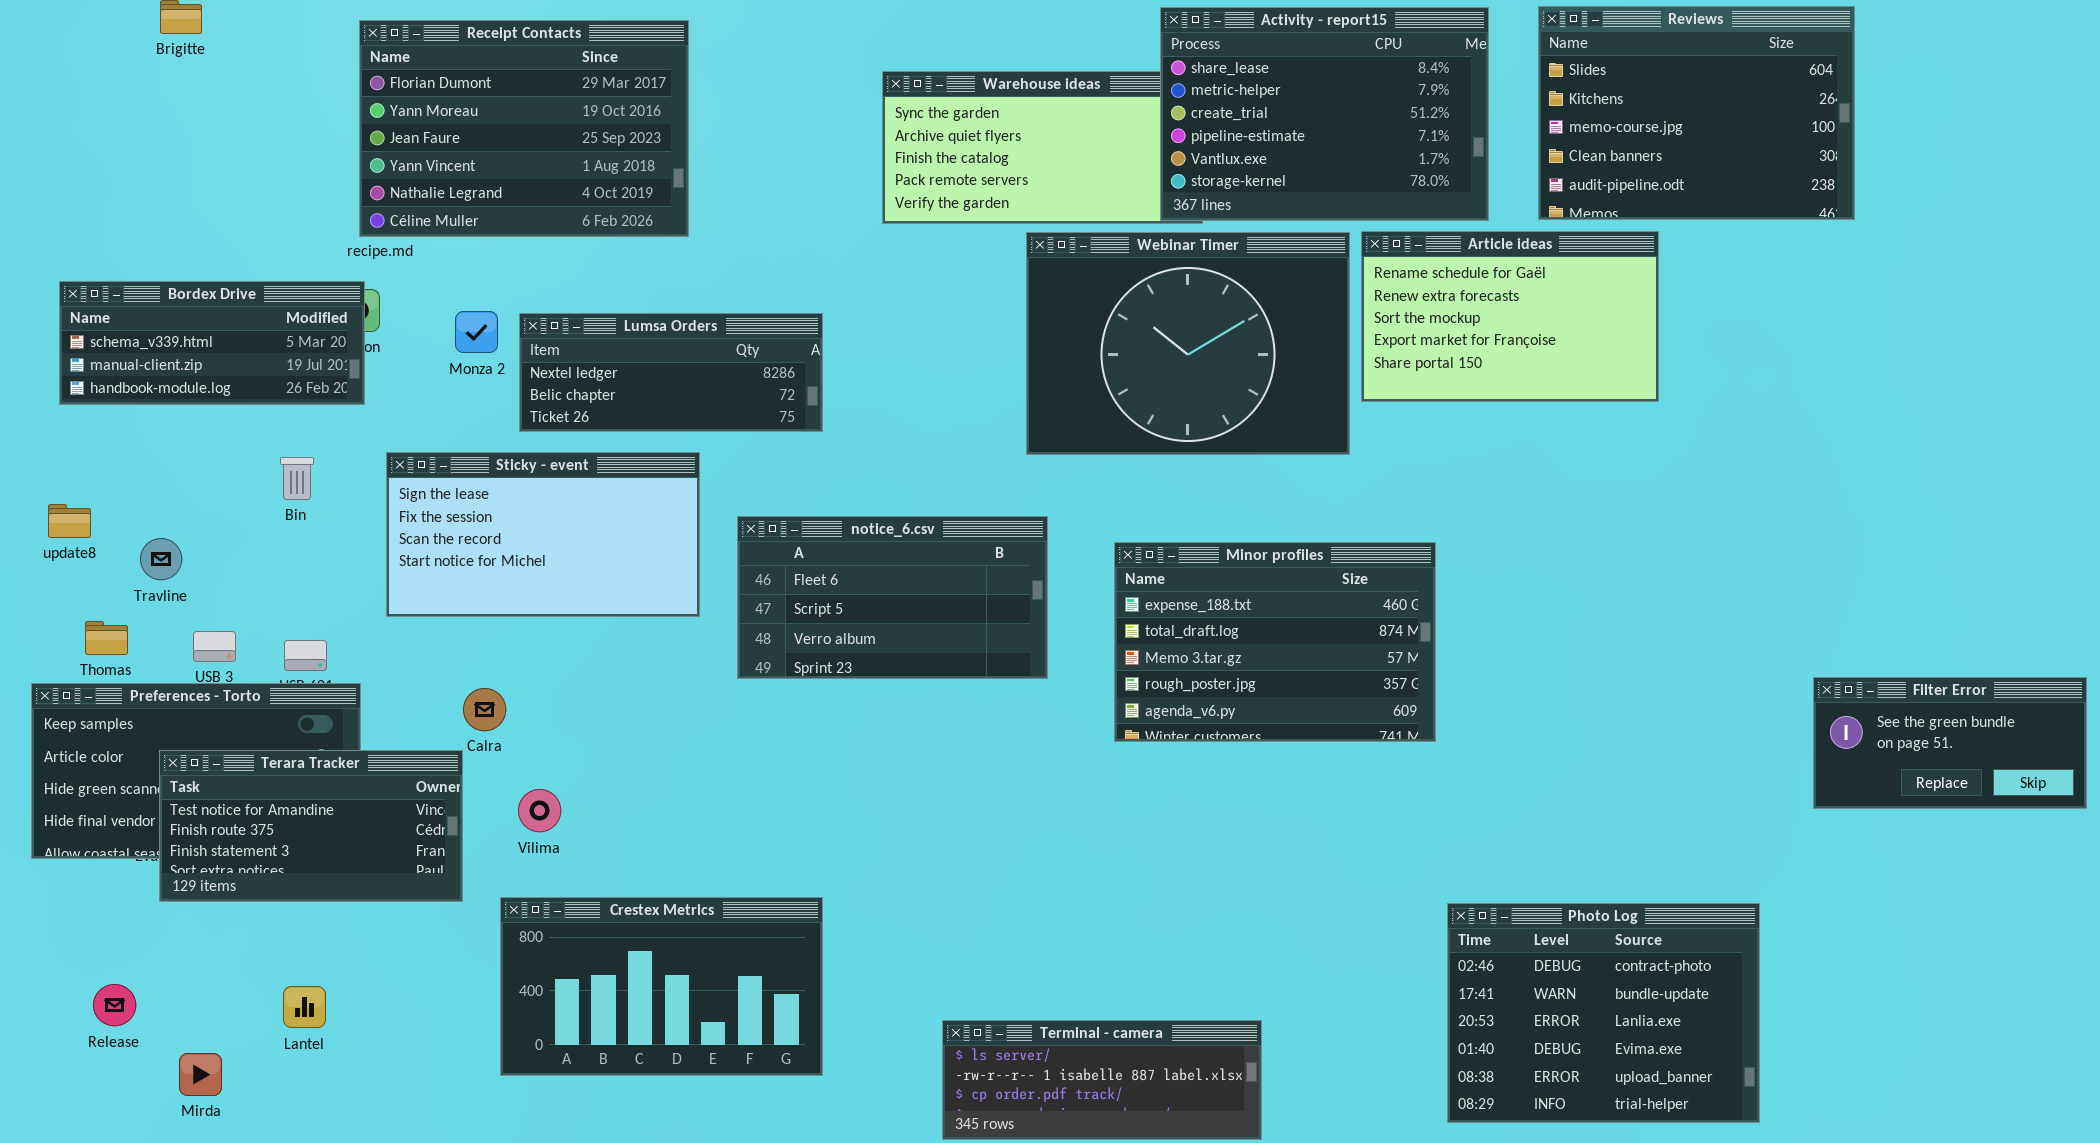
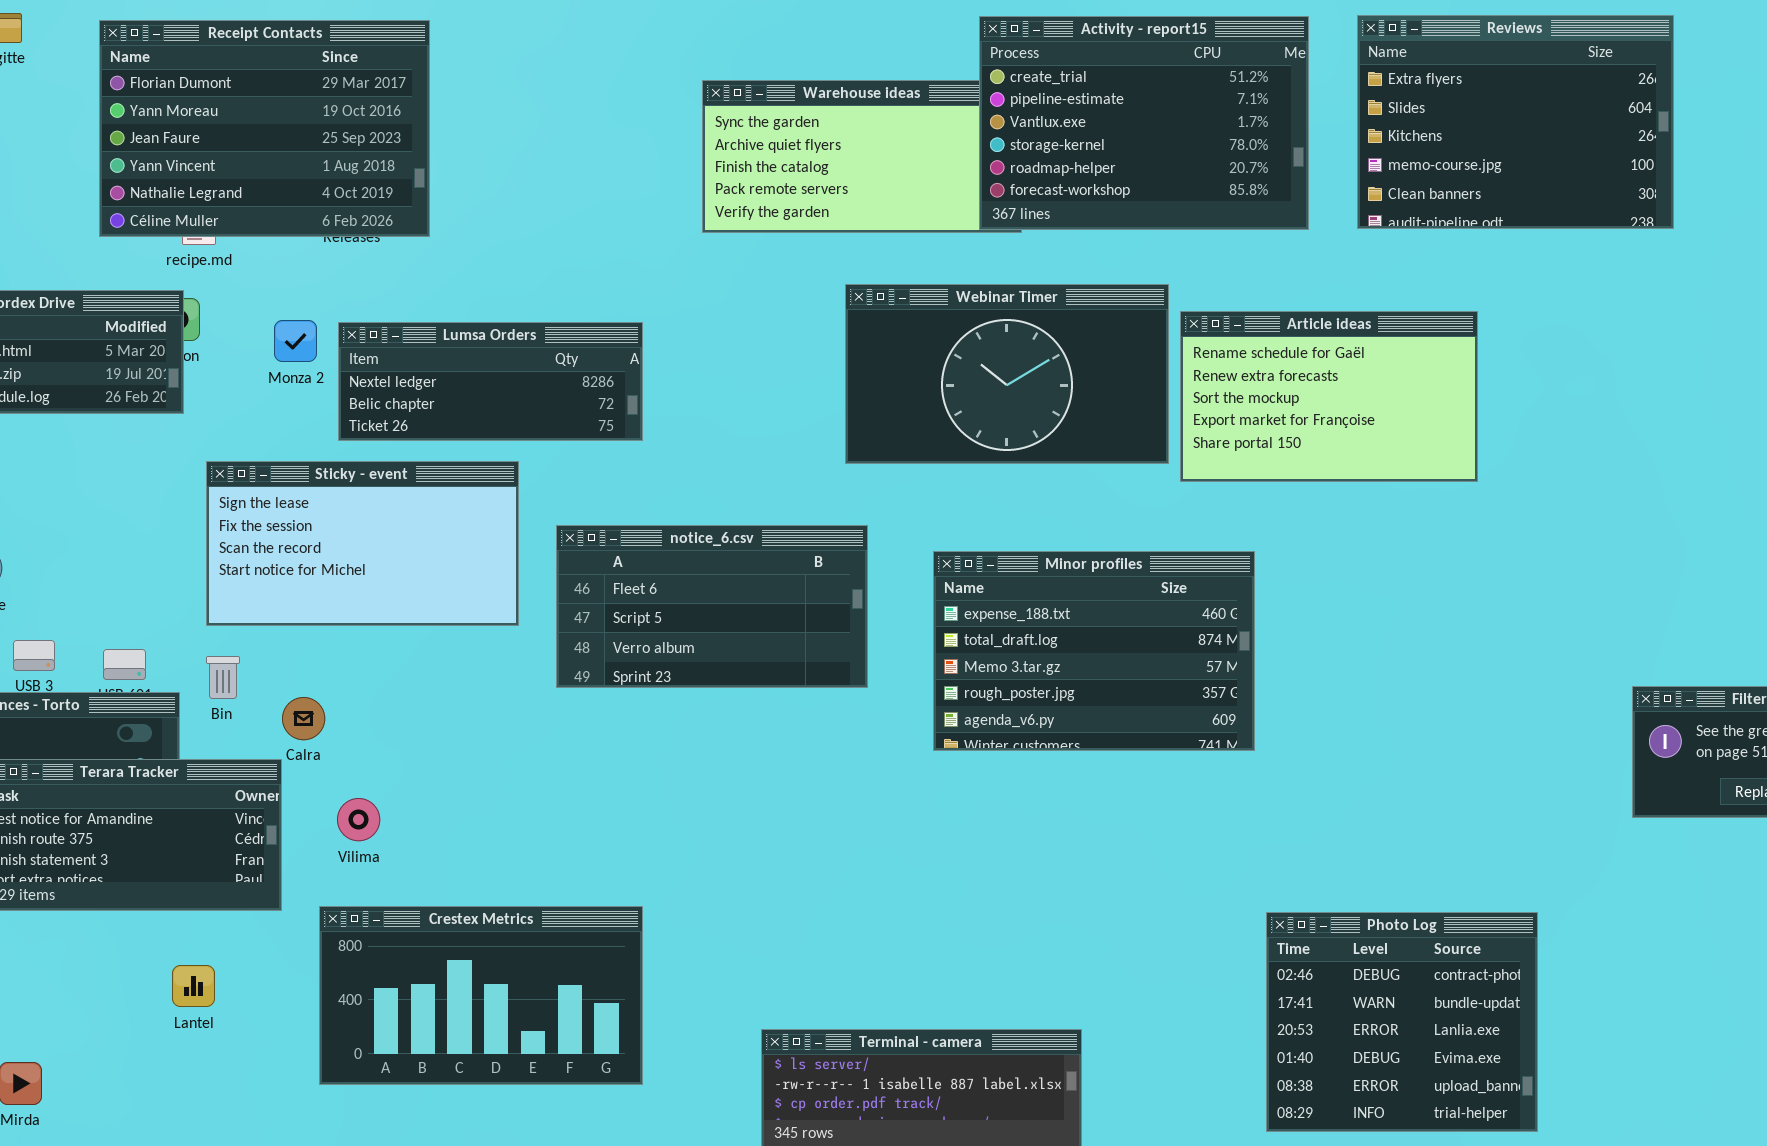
Reviews: [1538,6,1855,220] -> [1357,15,1674,229], scrolled up 1 row
Activity - report15: [1160,7,1489,221] -> [979,16,1309,230], scrolled down 2 rows
Receipt Contacts: [359,20,689,237] -> [99,20,430,237], moved
Article ideas: [1361,231,1659,402] -> [1180,311,1478,482], moved
Webinar Timer: [1026,232,1350,455] -> [845,284,1169,464], resized
Bin: [280,457,314,500] -> [206,656,240,699], moved
Photo Log: [1447,903,1760,1123] -> [1266,912,1538,1132], resized
Lantel: [283,986,326,1028] -> [172,965,215,1007], moved

